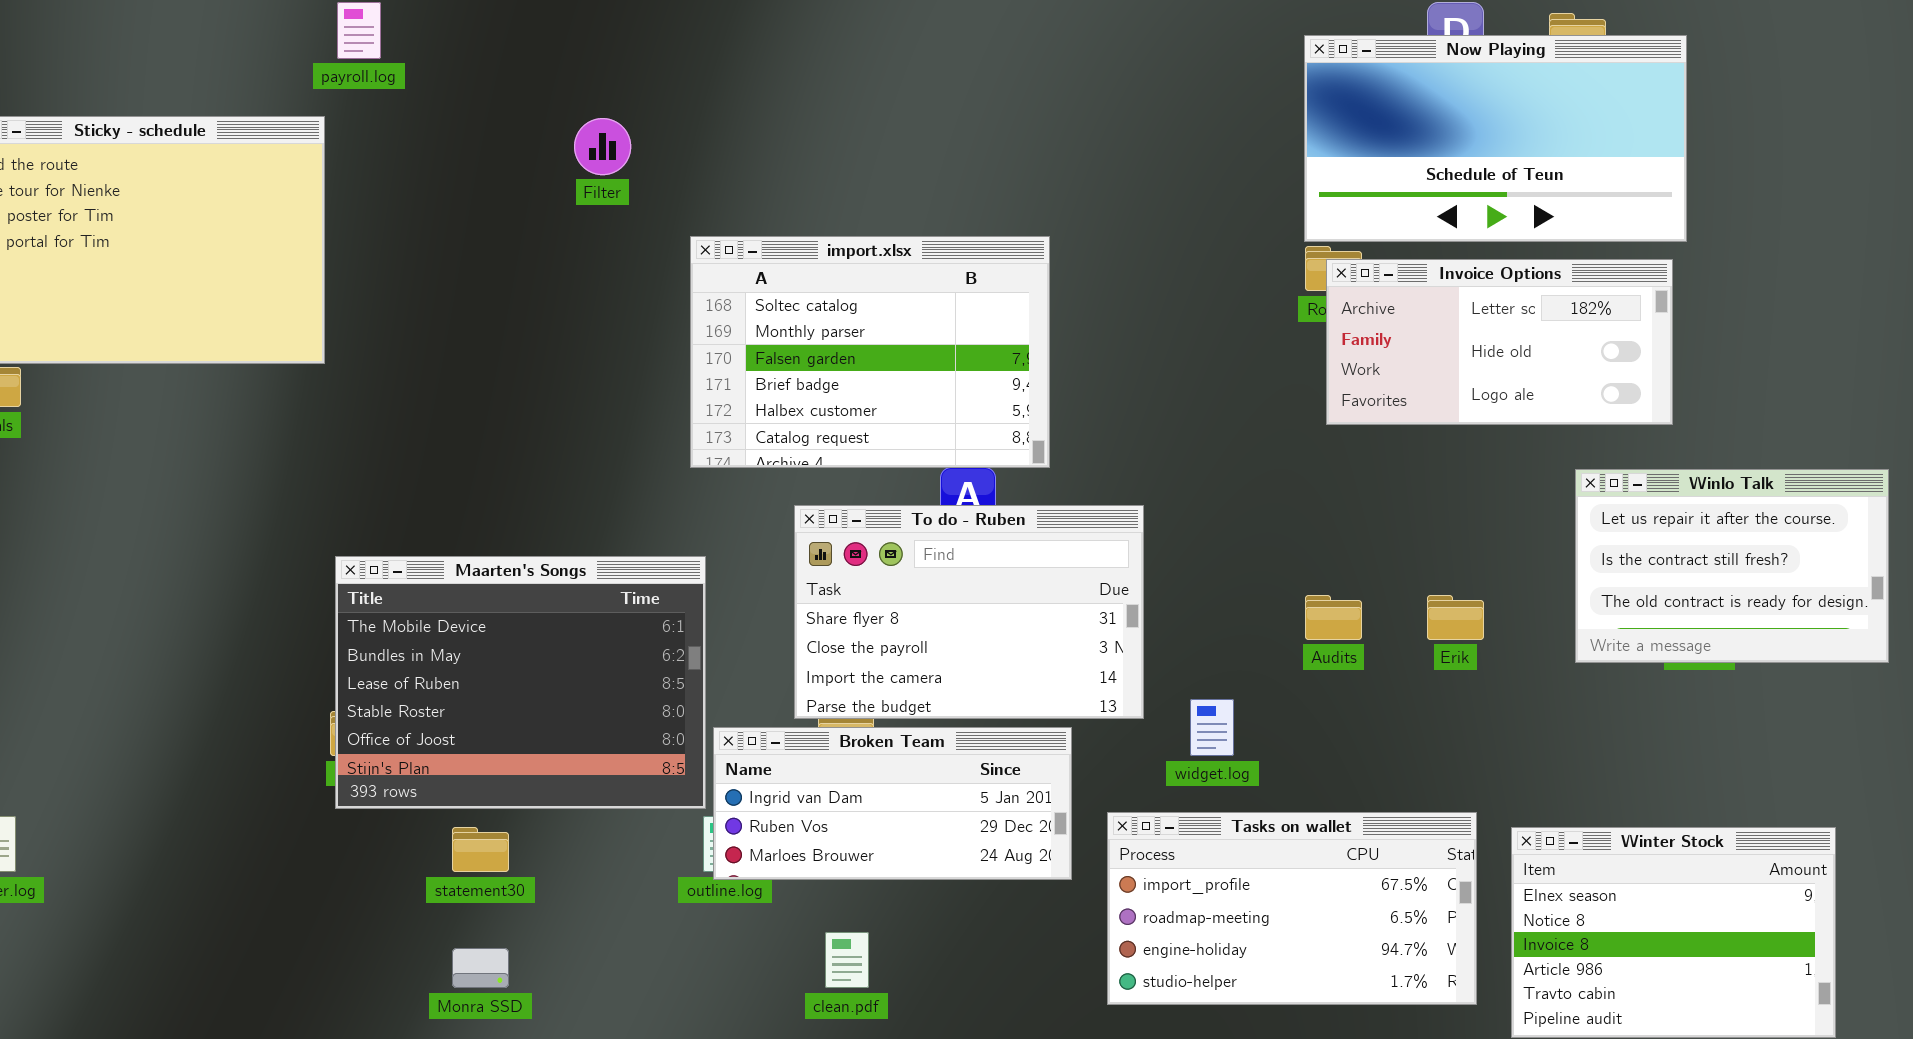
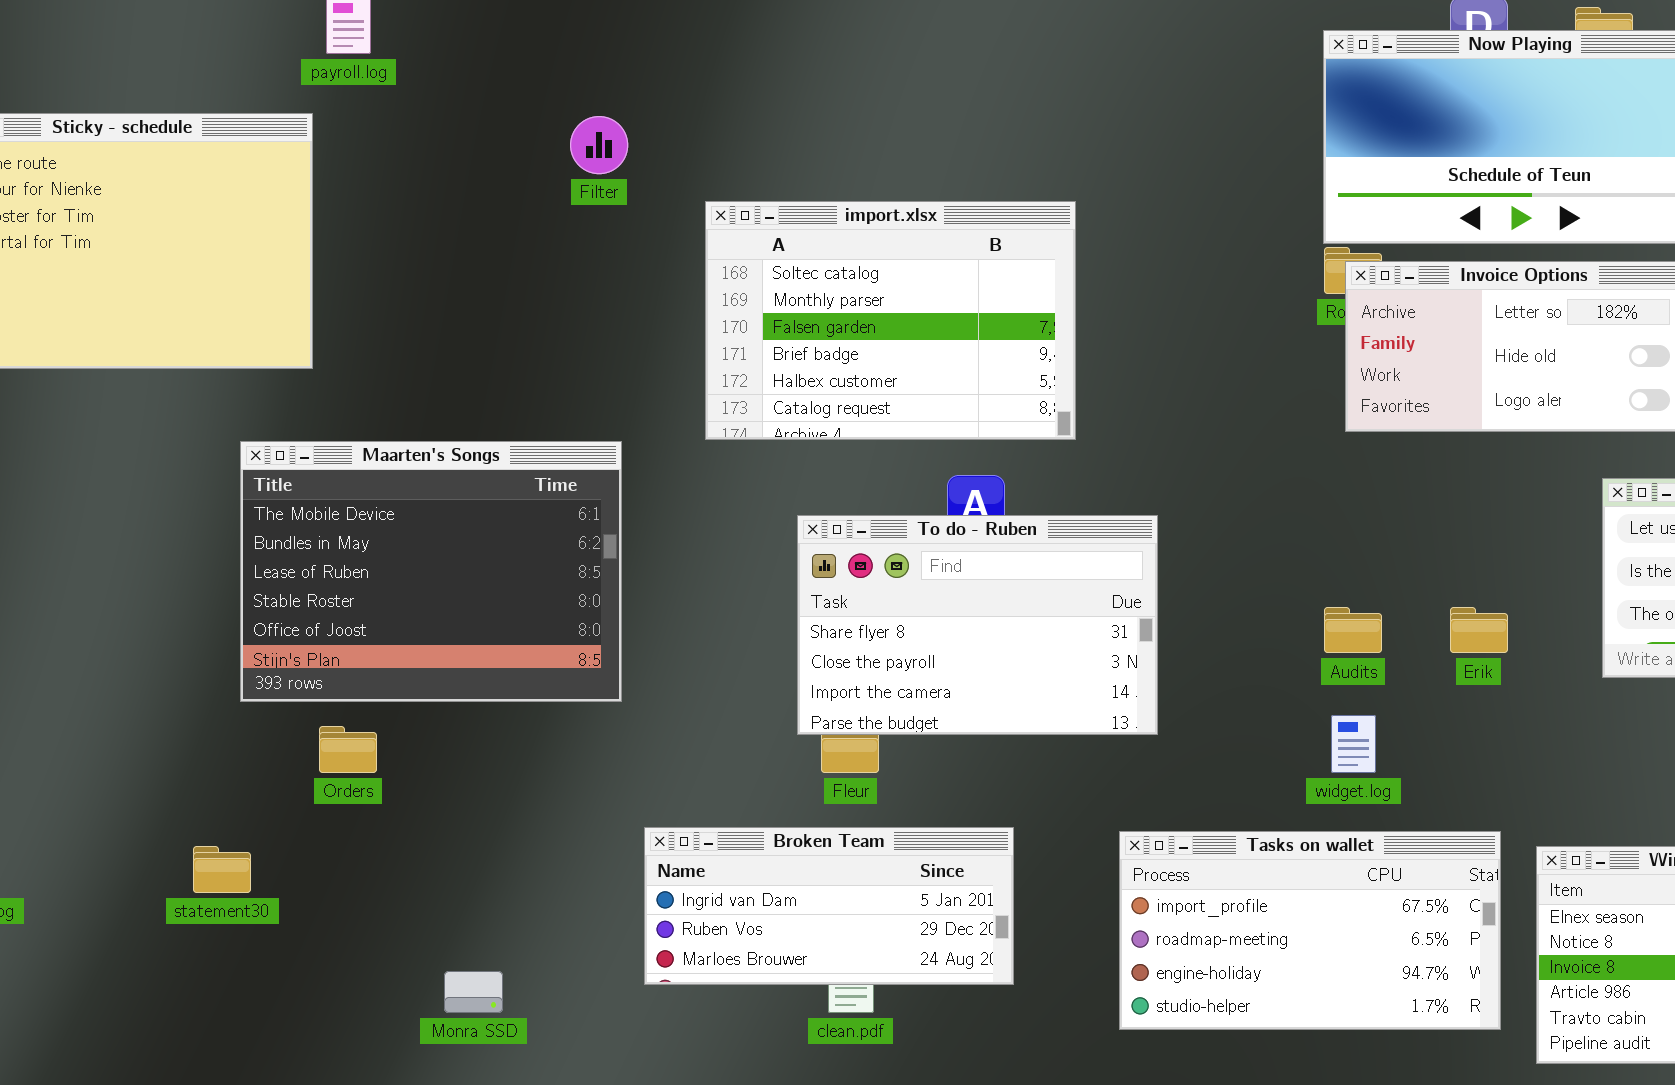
import.xlsx: [690,236,1050,468] -> [705,201,1076,440], moved
Maarten's Songs: [335,556,706,809] -> [240,441,622,702], moved
widget.log: [1190,699,1234,756] -> [1331,715,1376,773], moved
Broken Team: [713,727,1072,880] -> [644,827,1014,985], moved
statement30: [452,827,509,872] -> [193,846,251,893], moved

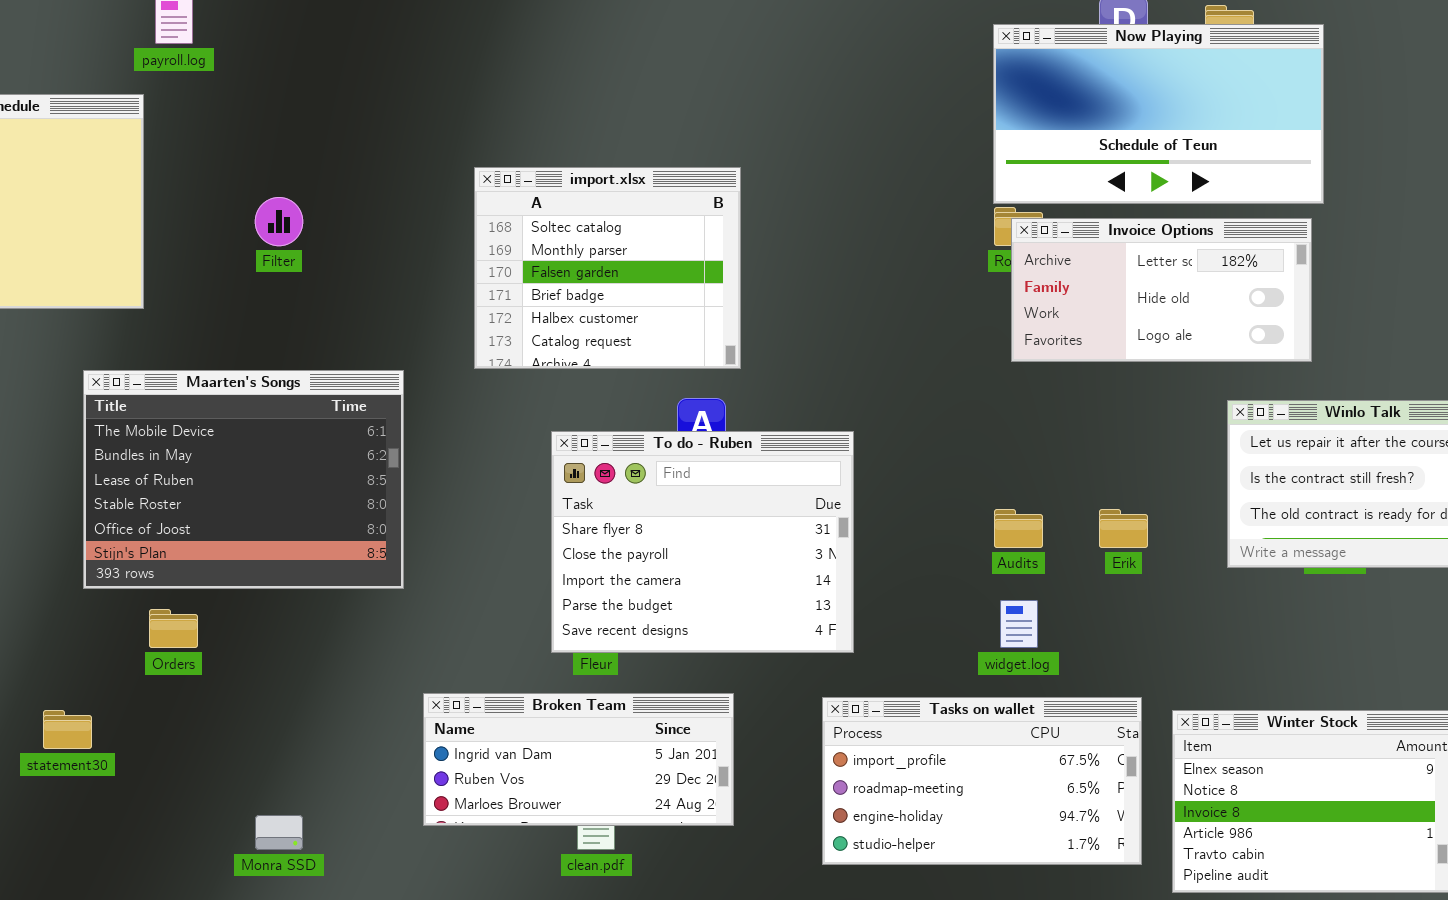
Filter: [570,116,628,174] -> [255,197,303,246], moved
import.xlsx: [705,201,1076,440] -> [474,167,741,369], resized
To do - Ruben: [797,515,1158,735] -> [551,431,854,653], resized

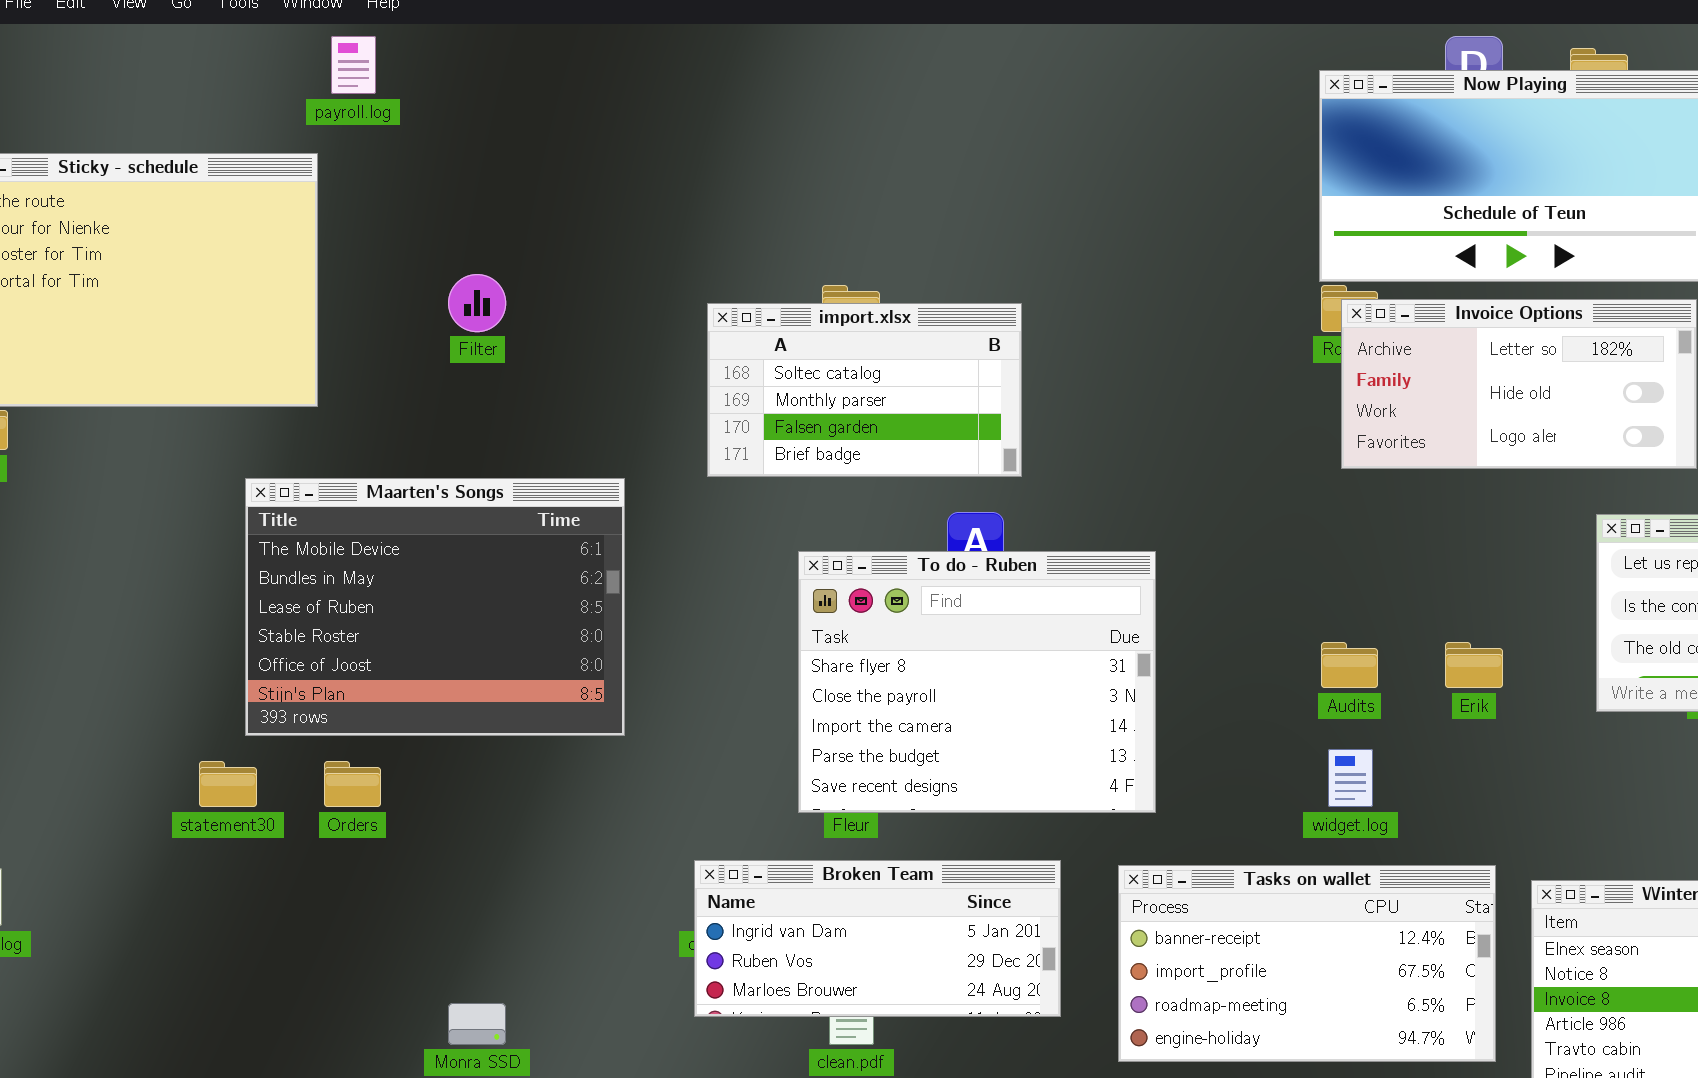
import.xlsx: [474,167,741,369] -> [707,303,1022,477], resized
Broken Team: [423,693,734,826] -> [694,860,1061,1017], moved
Tasks on wallet: [822,697,1142,865] -> [1118,865,1496,1062], scrolled up 1 row
statement30: [43,710,92,749] -> [199,761,257,807], moved

